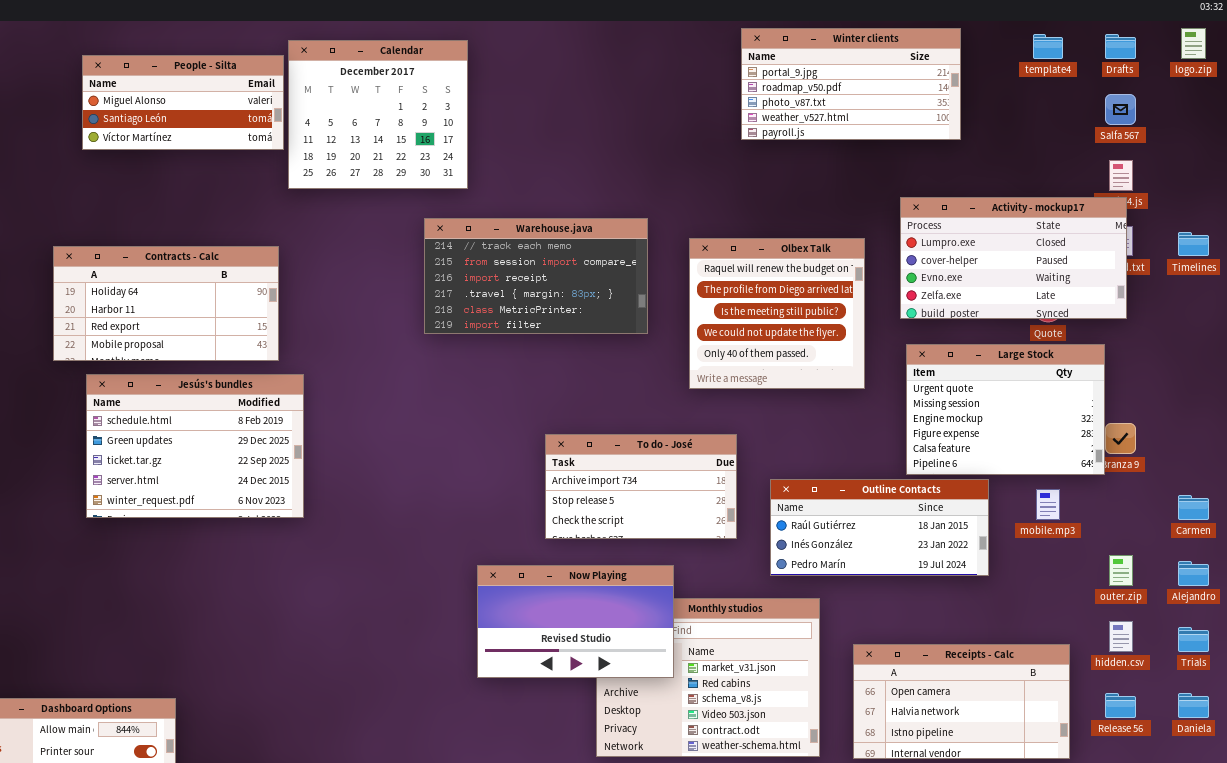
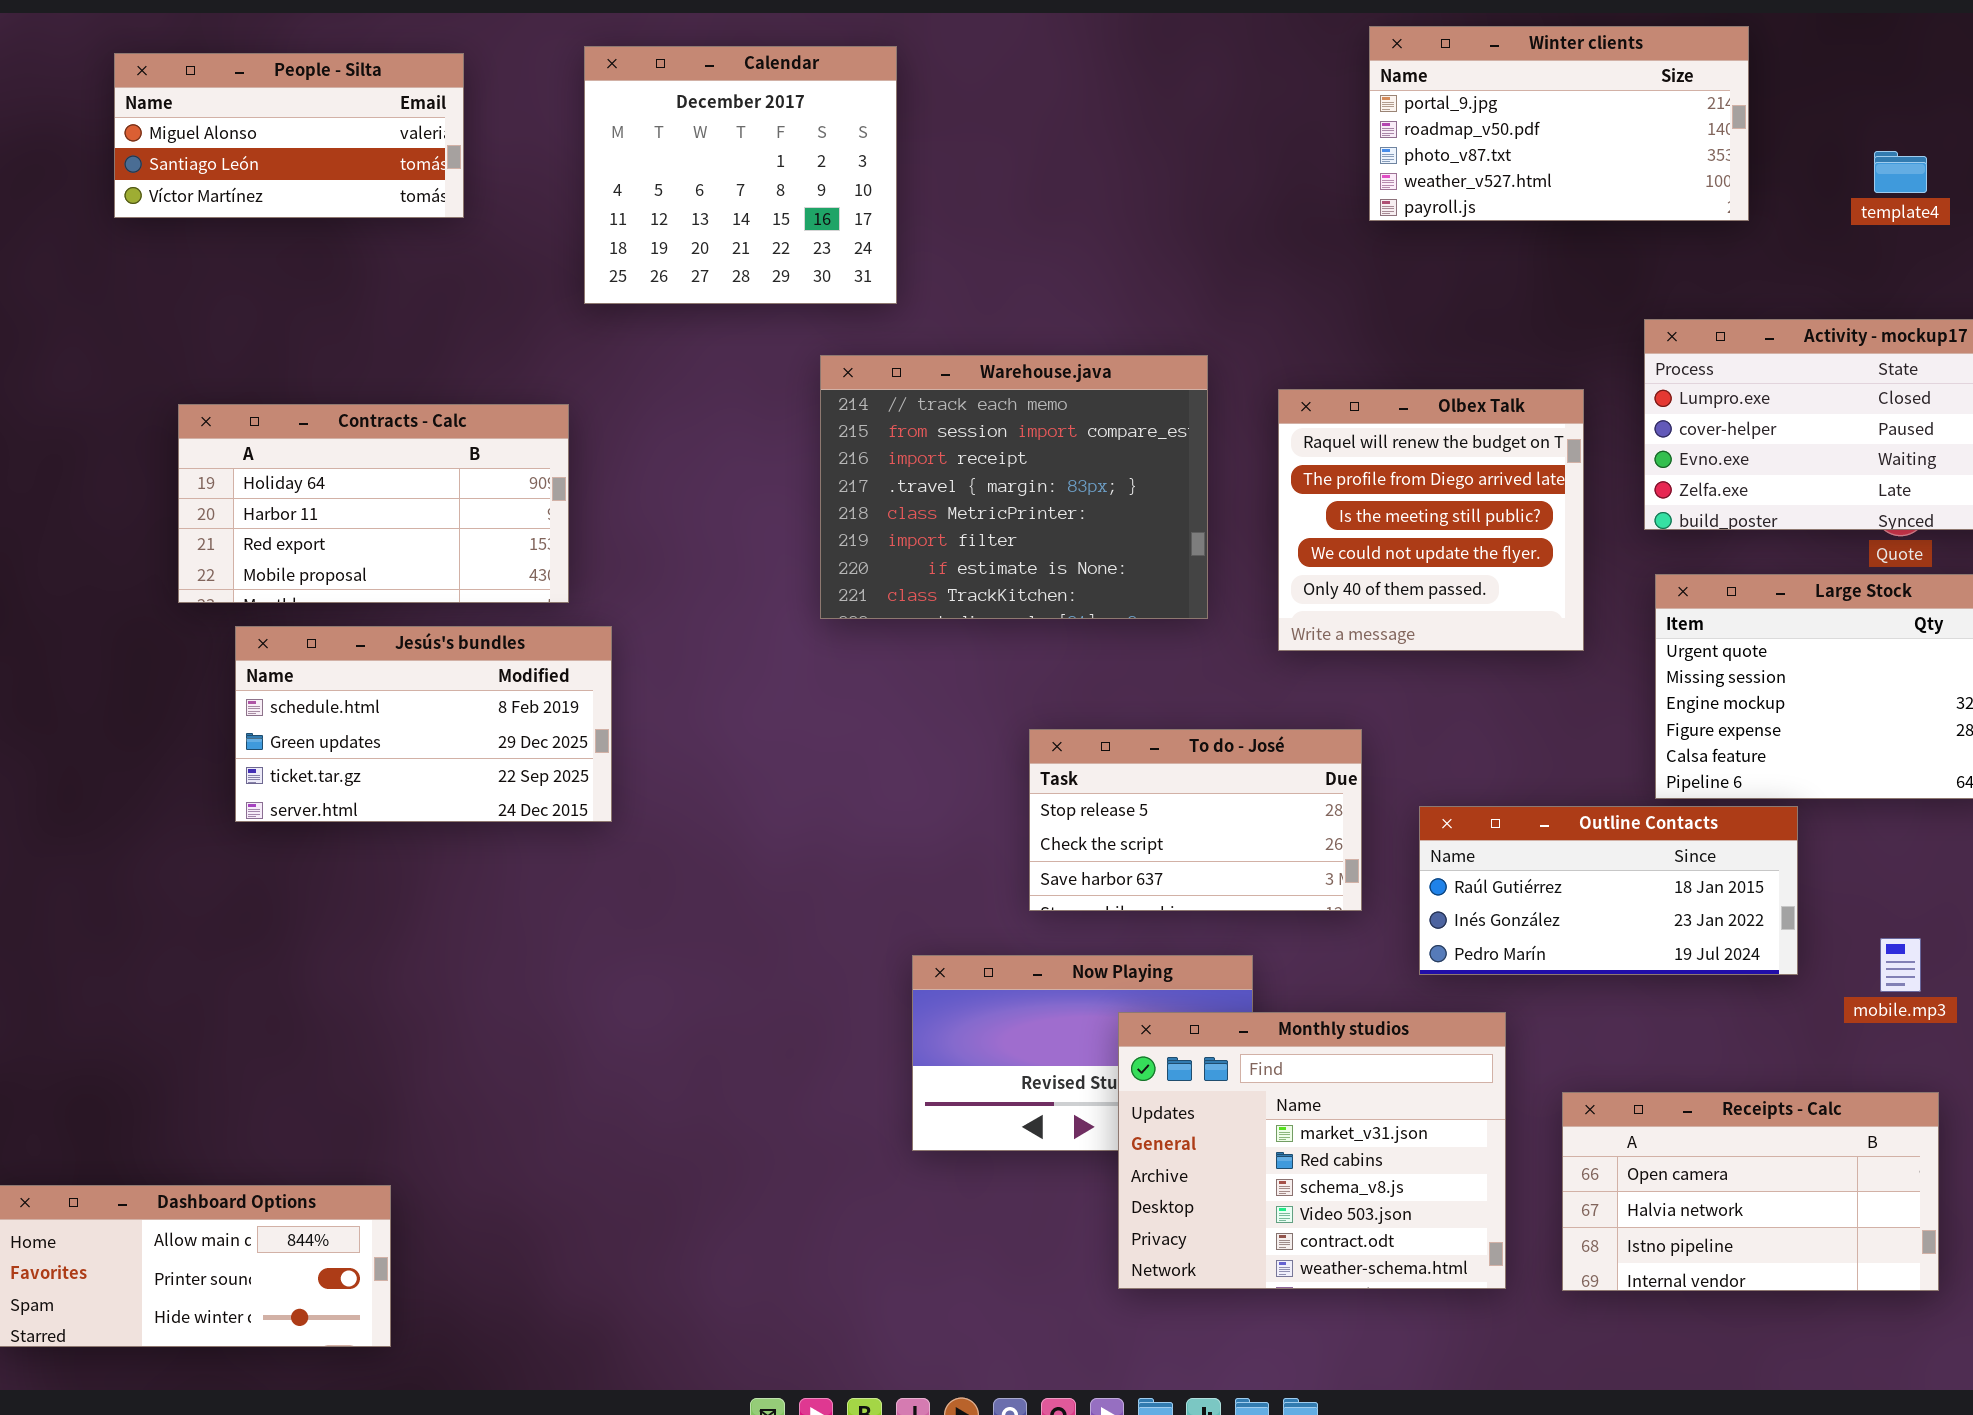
template4: [1033,34,1063,59] -> [1874,151,1927,193], moved
People - Silta: [82,55,284,150] -> [114,53,464,218], moved
Warehouse.java: [424,218,648,334] -> [820,355,1208,619], resized
Jesús's bundles: [86,374,304,518] -> [235,626,612,822], resized
To do - José: [545,434,737,539] -> [1029,729,1362,911], scrolled down 1 row
mobile.mp3: [1036,489,1060,520] -> [1880,938,1921,992], moved
Monthly studios: [596,598,820,757] -> [1118,1012,1506,1289], raised

